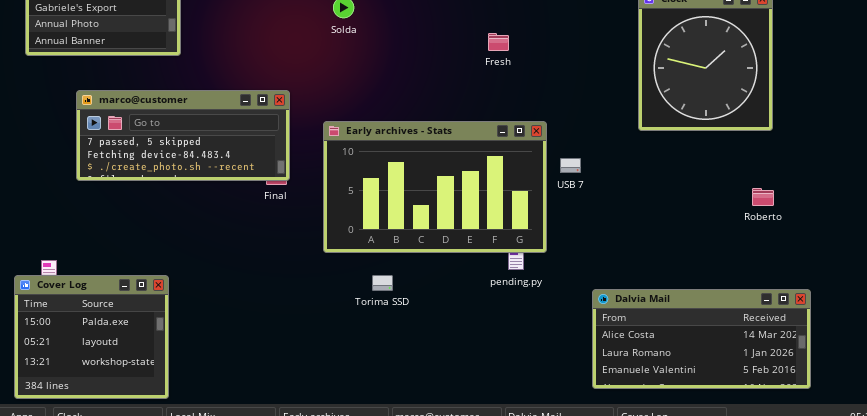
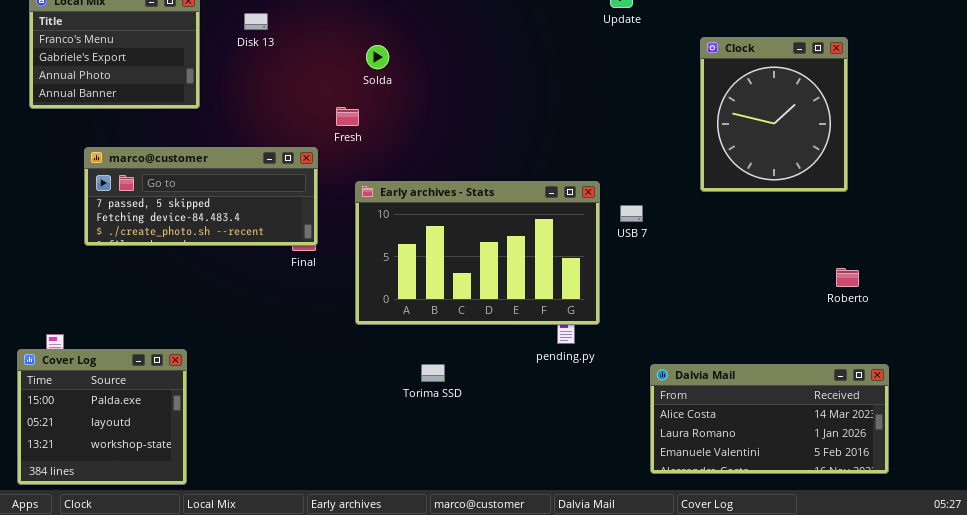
Fresh: [488,33,509,51] -> [336,107,359,126], moved
USB 7: [560,158,581,173] -> [620,205,643,222], moved
Roberto: [752,188,774,206] -> [836,268,859,287], moved
Torima SSD: [372,275,393,291] -> [421,364,445,382], moved

